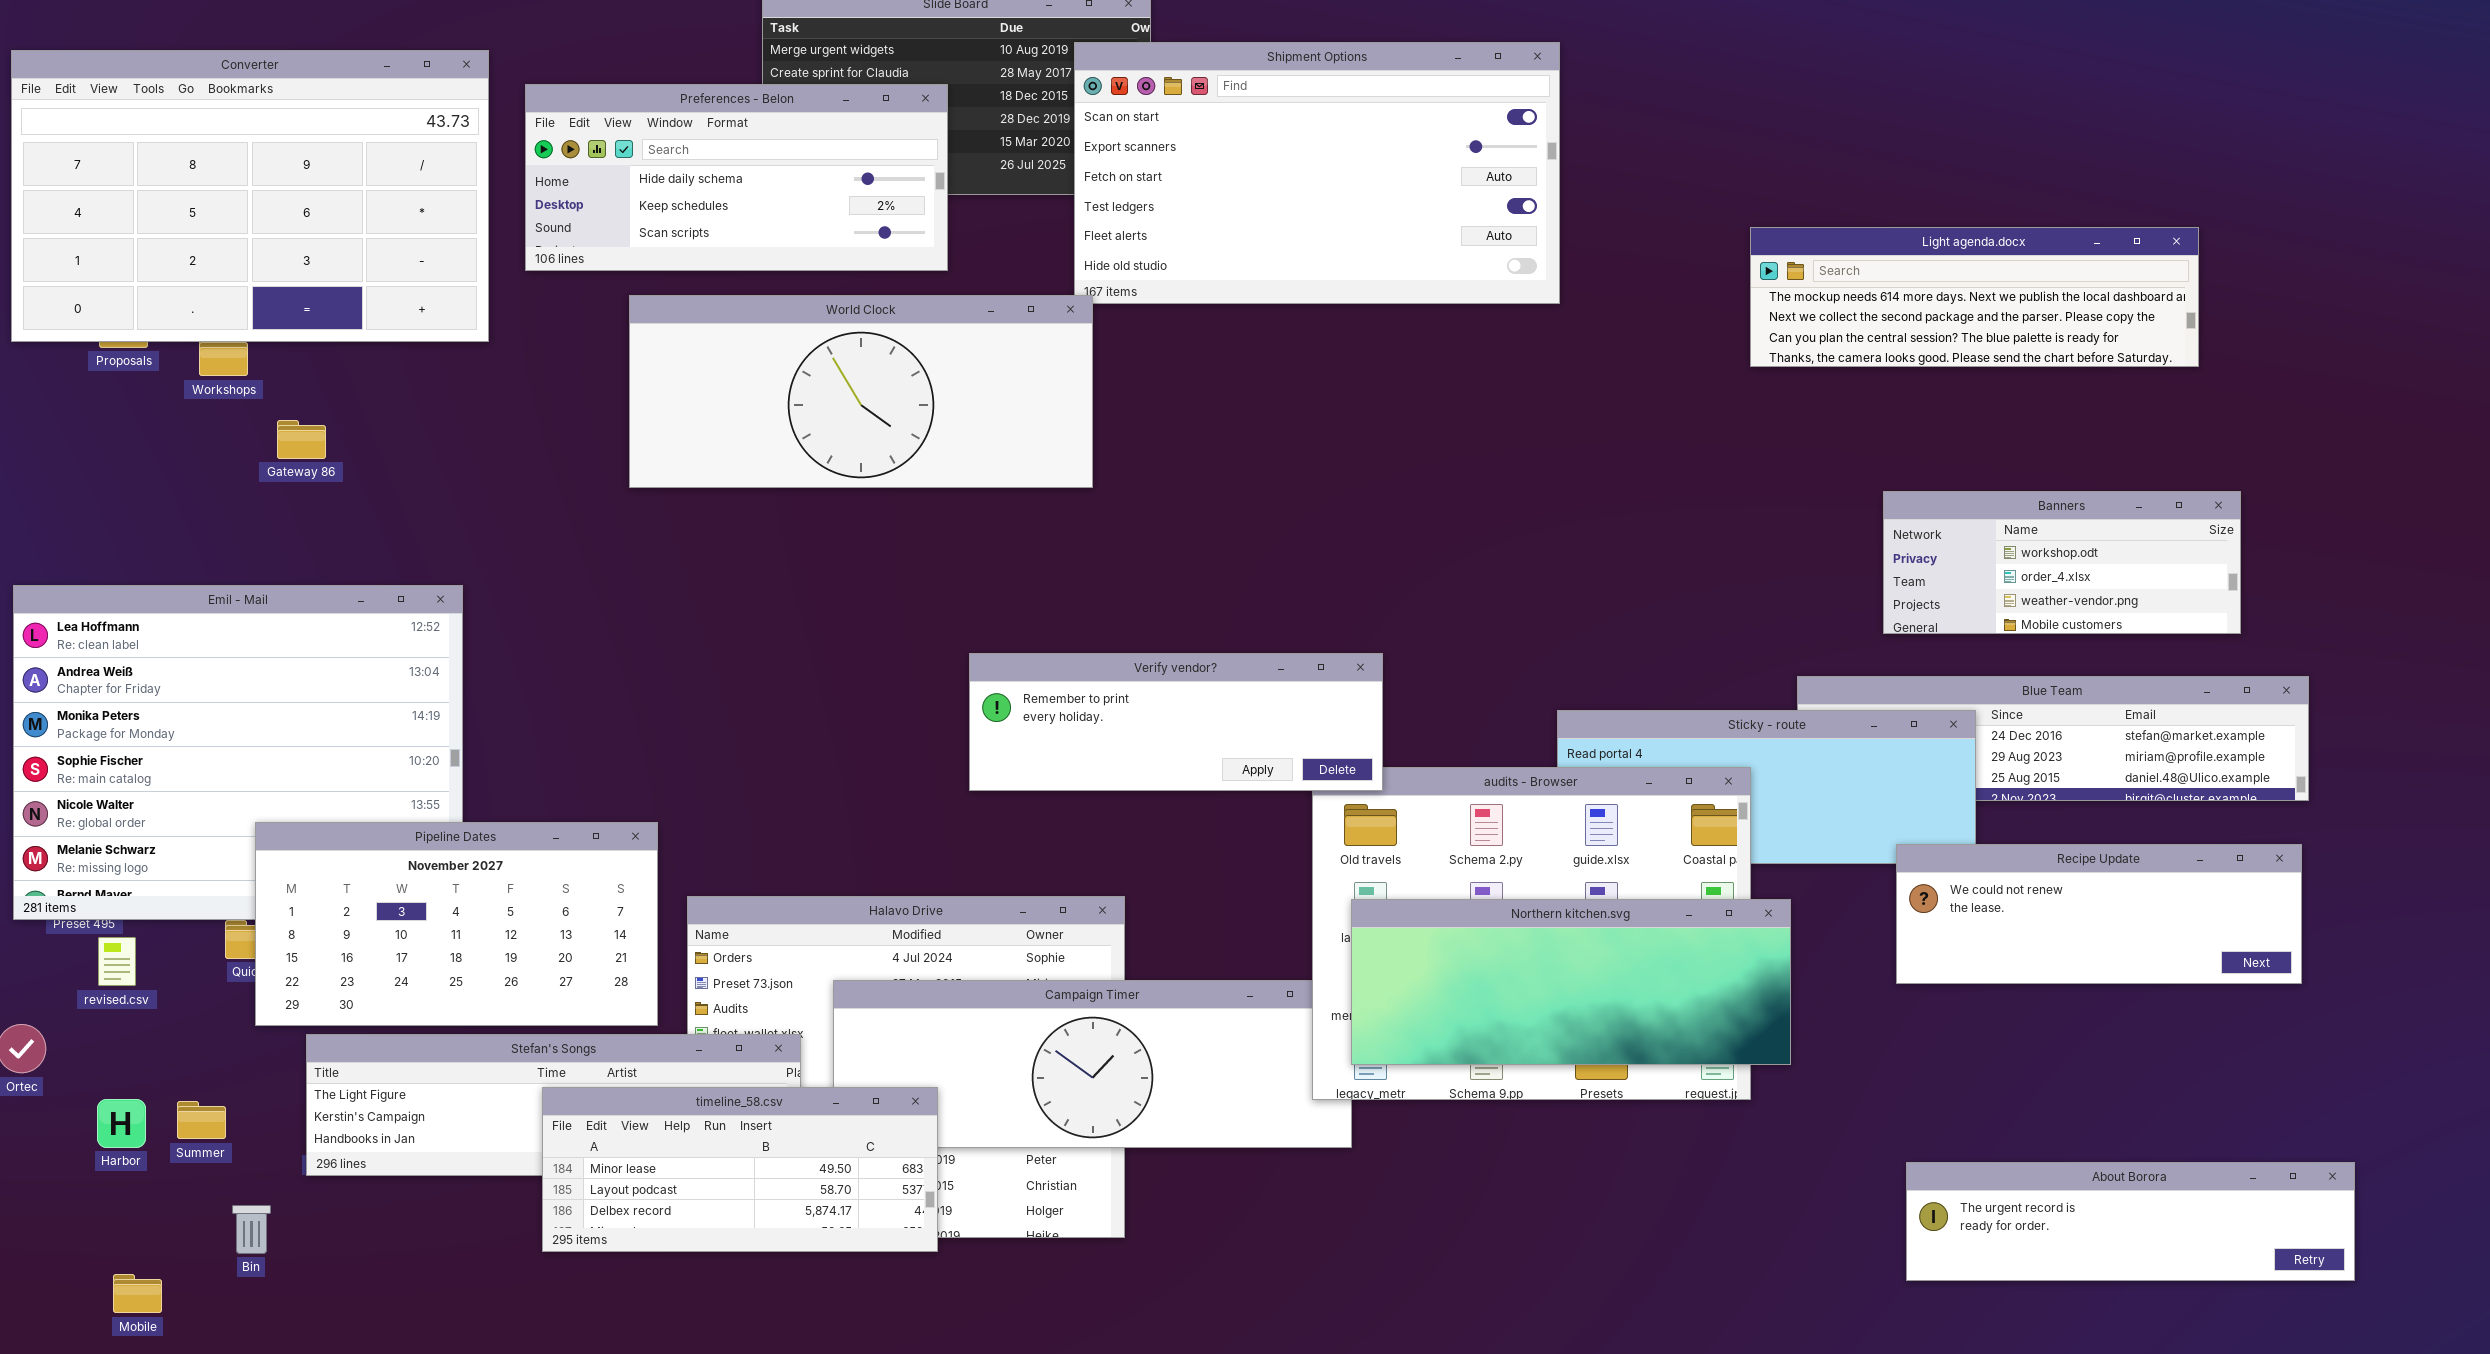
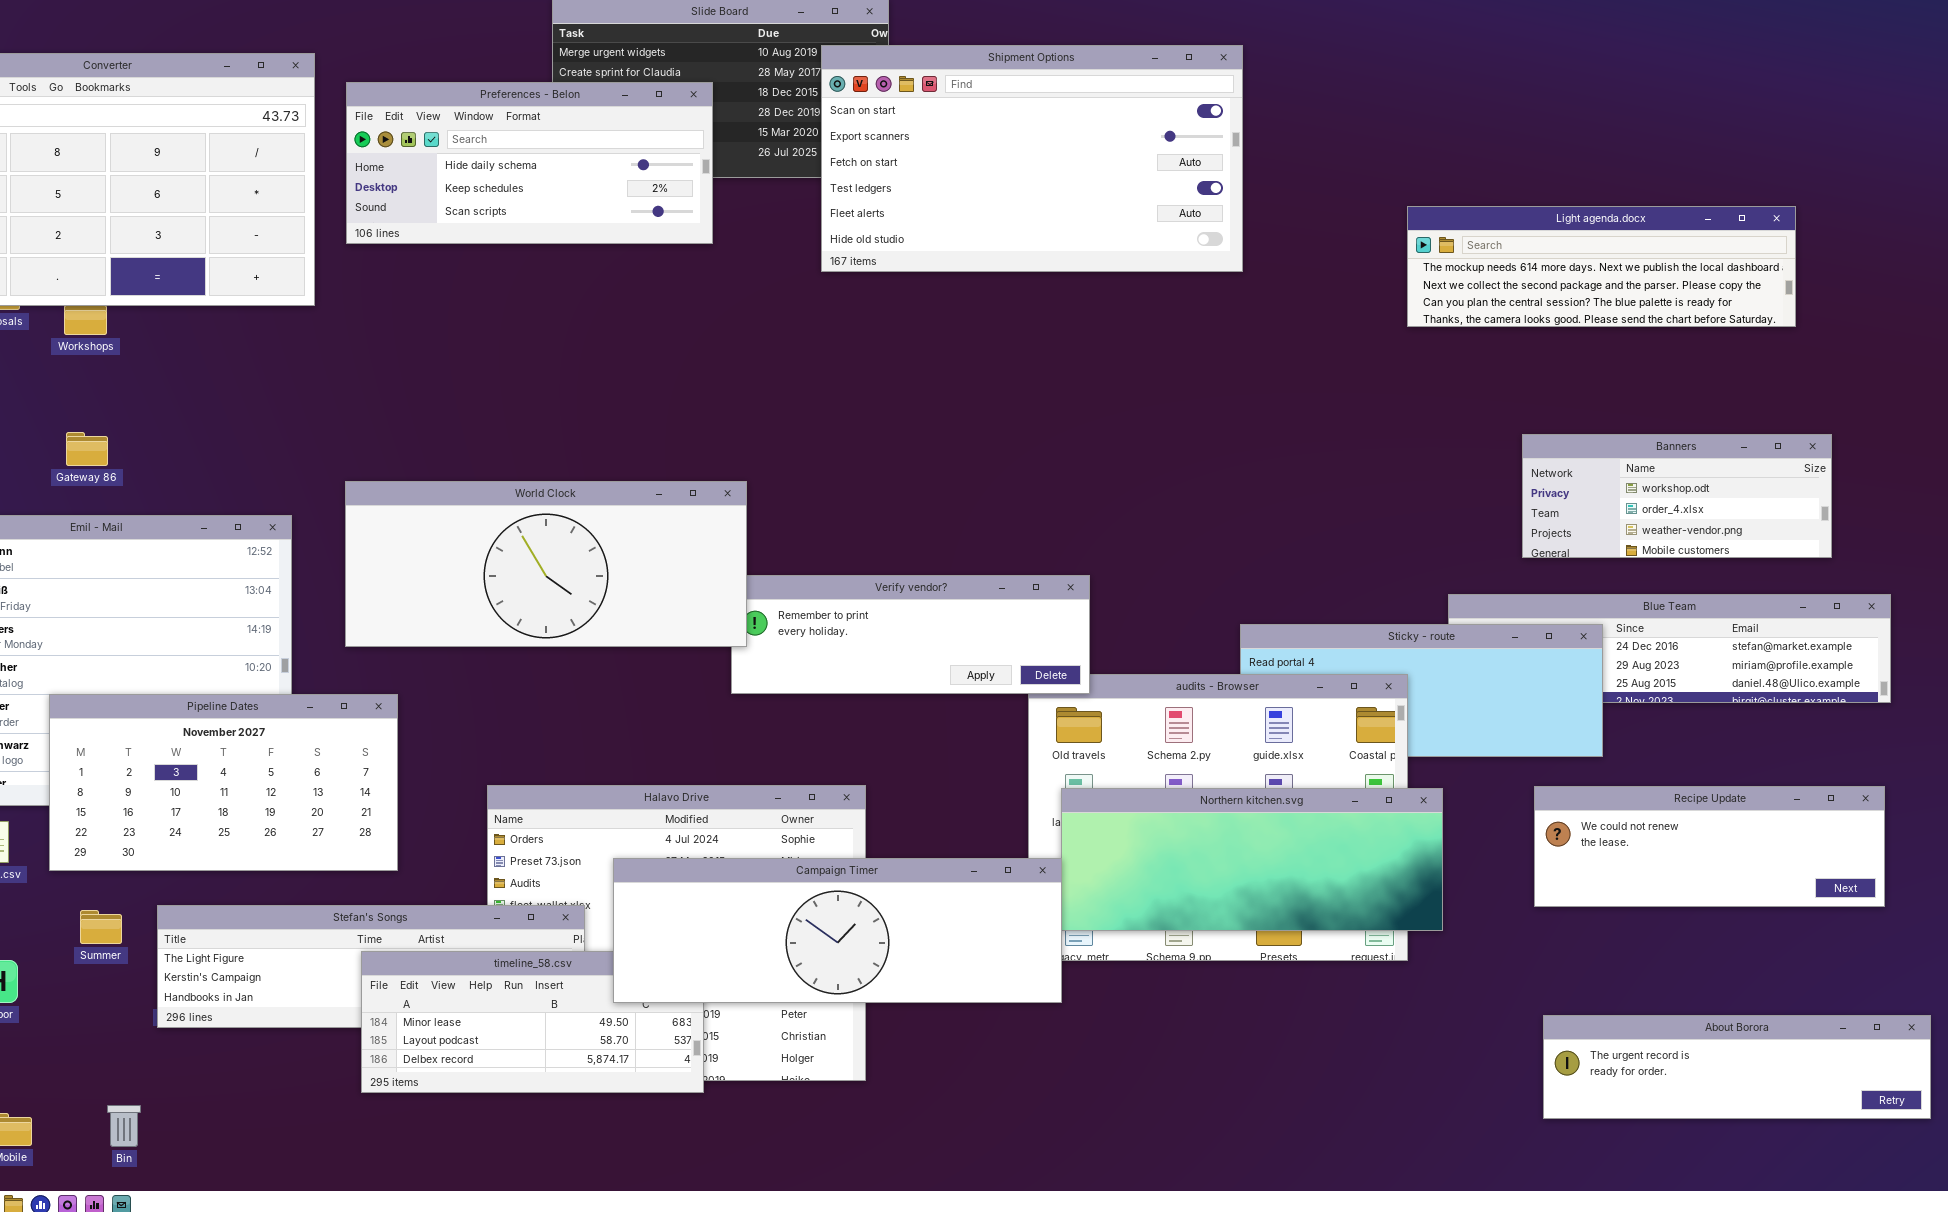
World Clock: [629,295,1093,488] -> [345,481,747,647], moved
Gateway 86: [277,420,326,459] -> [66,432,108,466], moved
Pipeline Dates: [255,822,658,1026] -> [49,694,398,871], moved
Recipe Update: [1896,844,2302,984] -> [1534,786,1885,907], moved
Campaign Timer: [833,980,1352,1148] -> [613,858,1062,1003], raised
Summer: [177,1101,226,1139] -> [80,910,122,944], moved
Bin: [232,1205,271,1254] -> [107,1105,141,1147], moved

